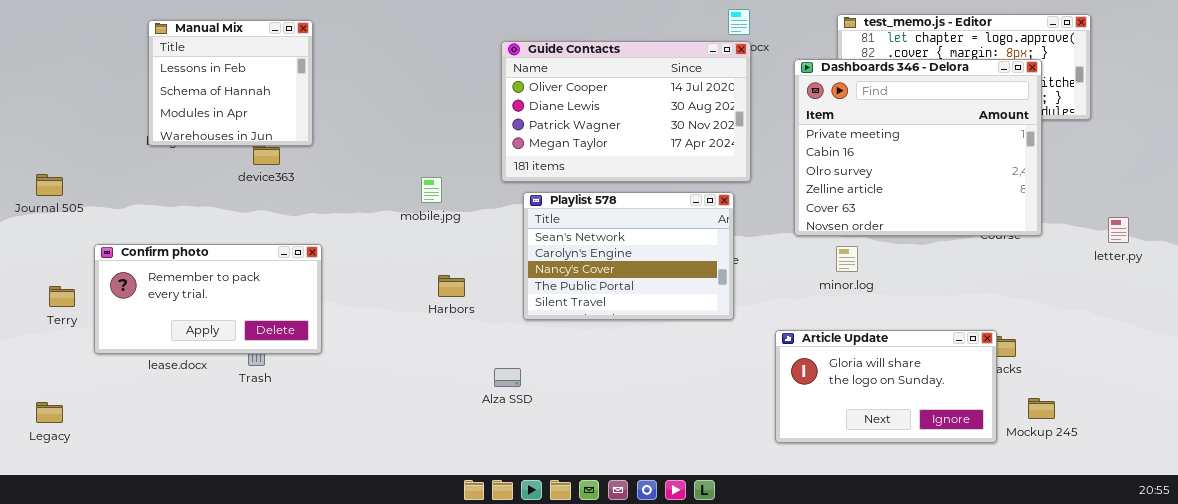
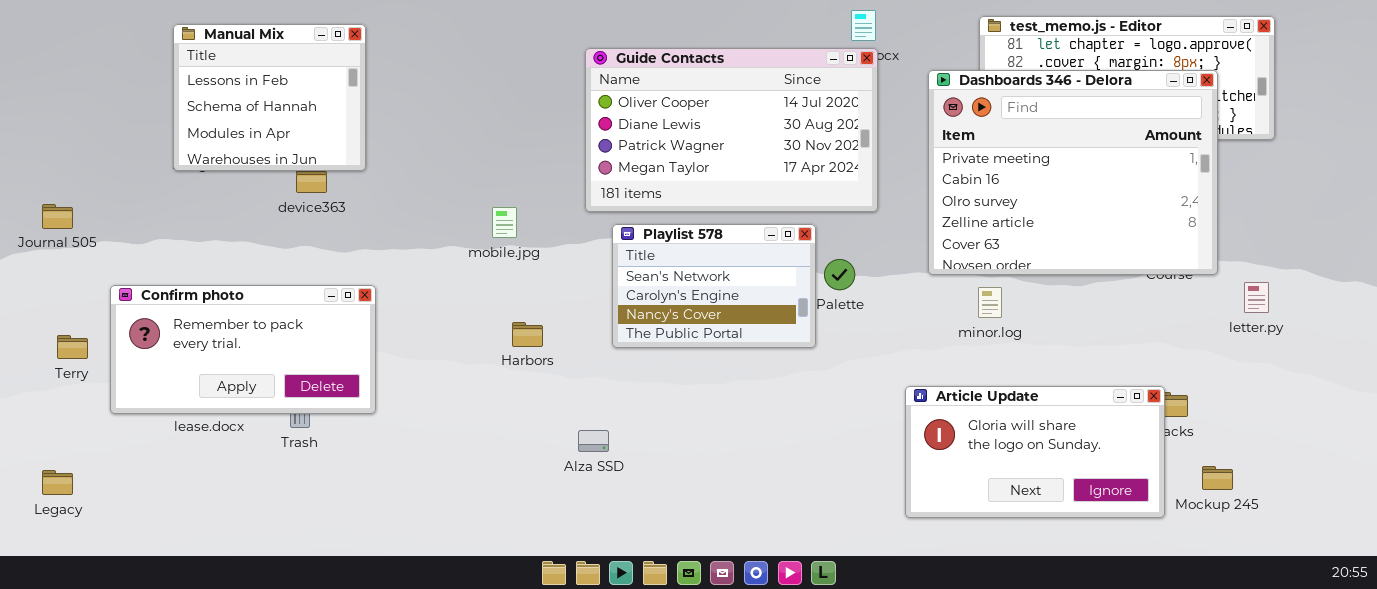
Playlist 578: [523,192,734,320] -> [612,224,816,348], resized
letter.py: [1108,217,1129,243] -> [1244,282,1269,313], moved

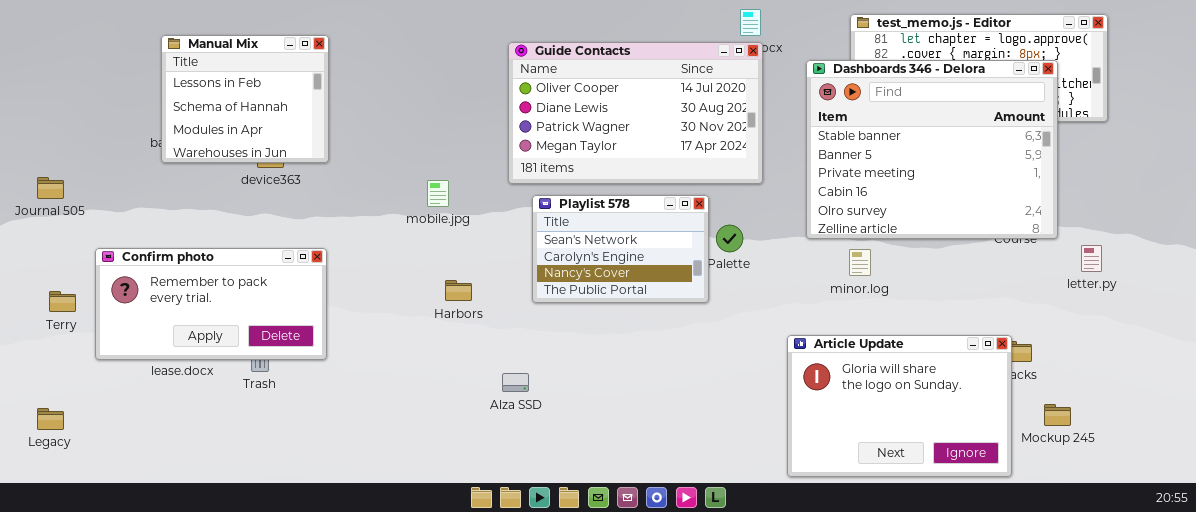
Manual Mix: [173,24,366,171] -> [161,35,329,163], moved
Dashboards 346 - Delora: [928,70,1218,275] -> [806,60,1058,239], scrolled up 2 rows
Article Update: [905,386,1165,518] -> [787,335,1012,477], resized

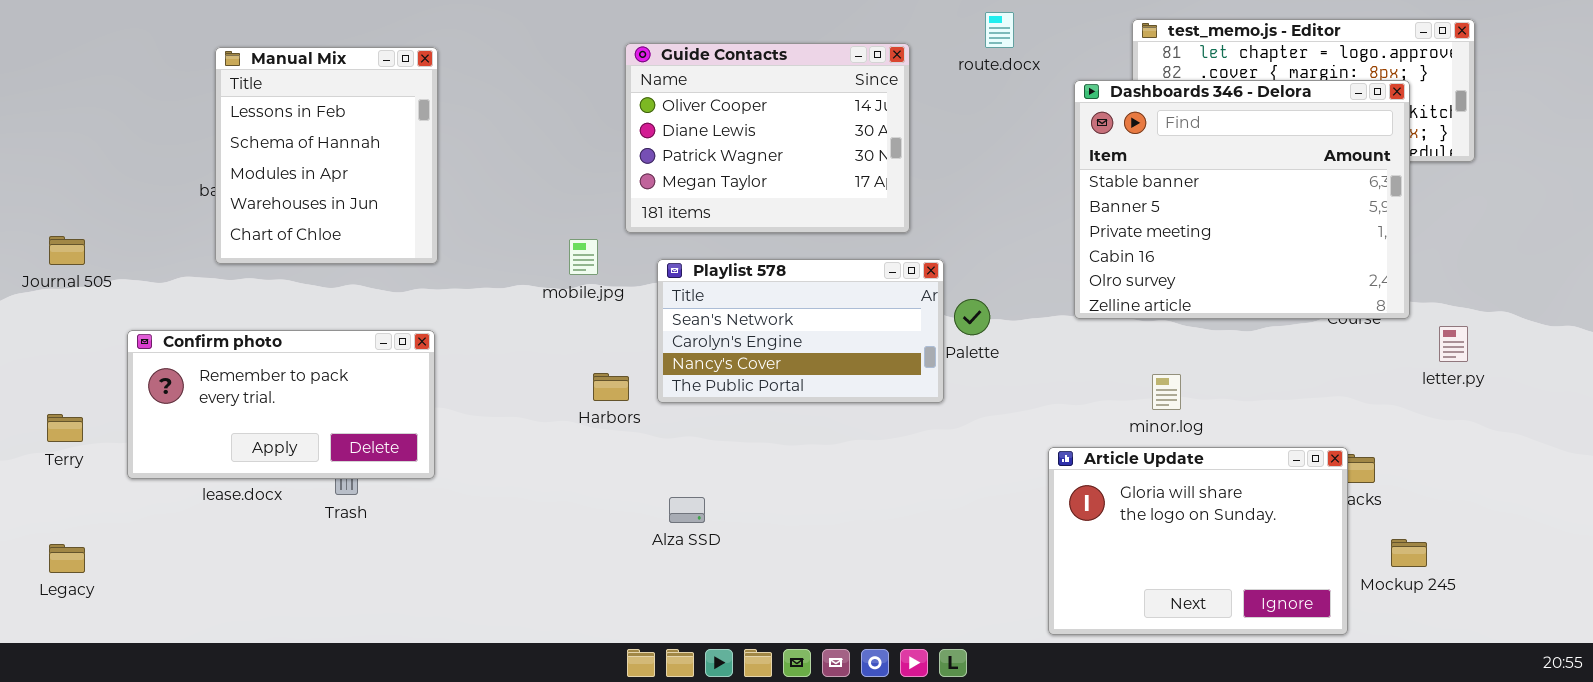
Manual Mix: [161,35,329,163] -> [215,47,438,264], resized
Guide Contacts: [508,42,763,184] -> [625,43,910,233], moved, resized
Playlist 578: [532,195,709,303] -> [657,259,944,403], resized
minor.log: [849,249,871,276] -> [1152,374,1181,410], moved
Terry: [49,291,76,312] -> [47,414,83,442], moved

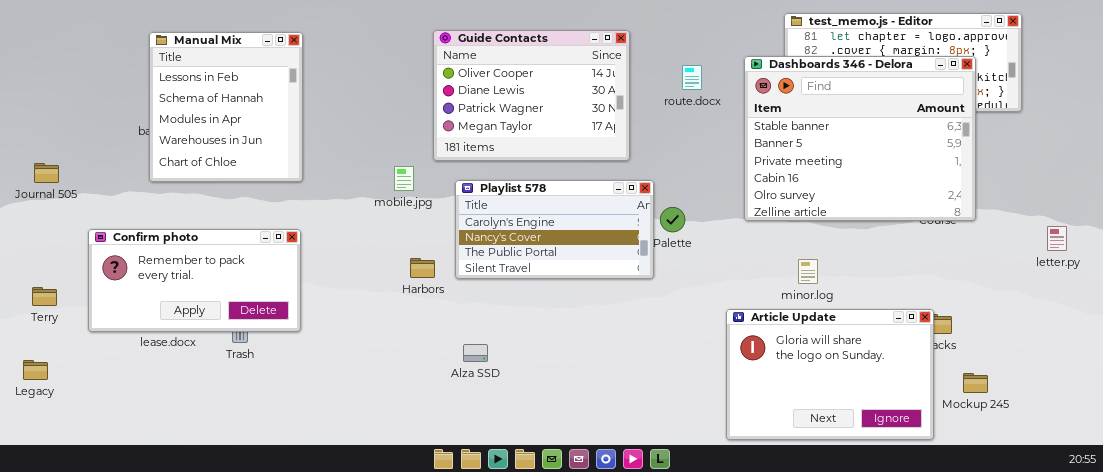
route.docx: [985,12,1014,48] -> [682,65,702,90], moved
Playlist 578: [657,259,944,403] -> [455,180,654,279], scrolled down 1 row
letter.py: [1439,326,1468,362] -> [1047,226,1067,251], moved
Legacy: [49,544,85,573] -> [23,360,48,380], moved

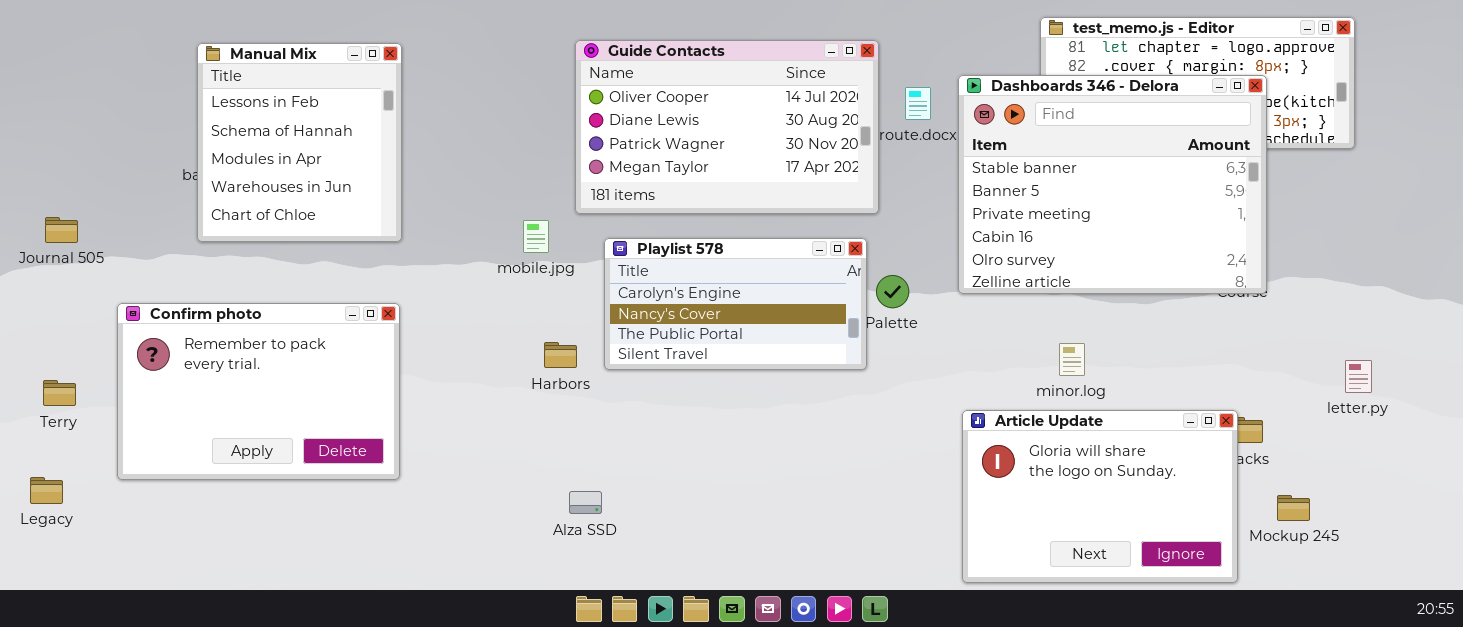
Guide Contacts: [433,30,630,161] -> [575,40,879,214], resized
Dashboards 346 - Delora: [744,56,976,221] -> [958,75,1267,294], moved
letter.py: [1047,226,1067,251] -> [1345,360,1372,393], moved
Confirm photo: [88,229,301,332] -> [117,303,400,480], resized
Alza SSD: [463,344,488,362] -> [569,491,602,514], moved

